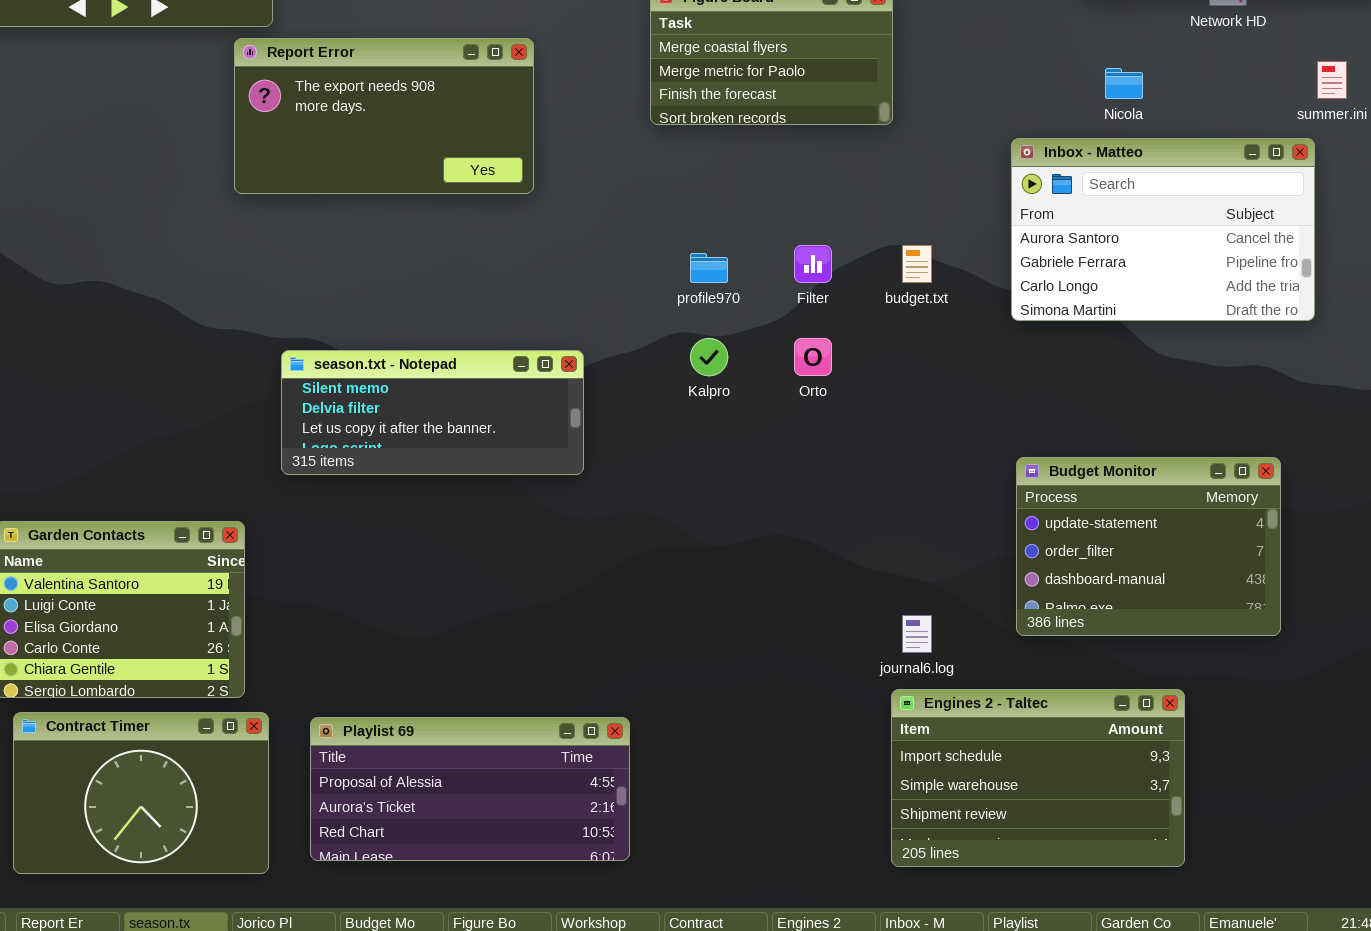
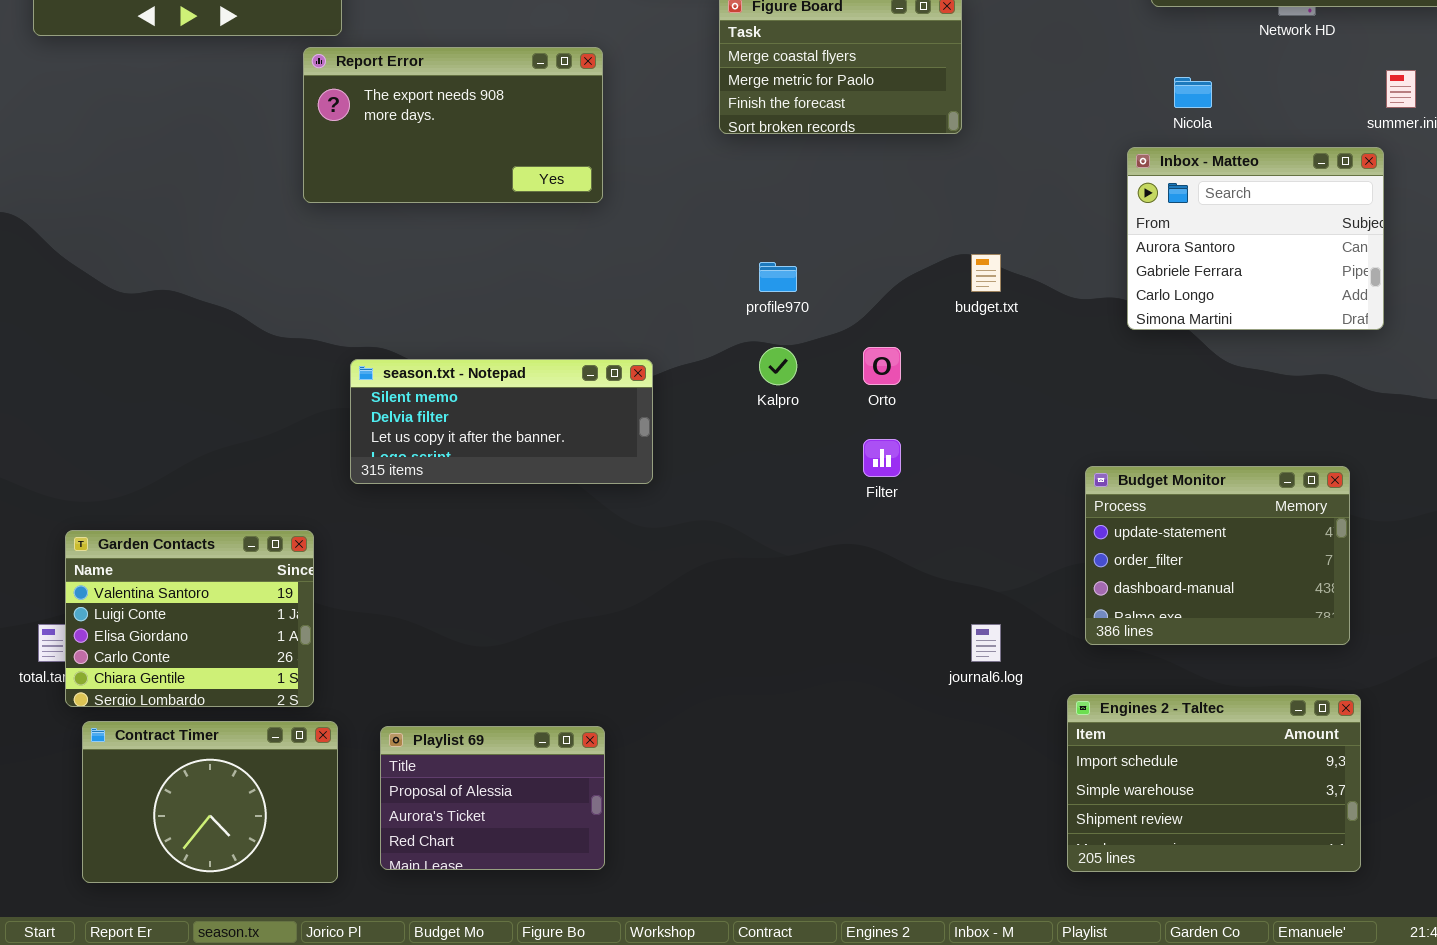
Inbox - Matteo: [1011,138,1315,321] -> [1127,147,1384,330], resized
Filter: [794,245,832,283] -> [863,439,901,477], moved
Engines 2 - Taltec: [891,689,1185,867] -> [1067,694,1361,872], moved
Playlist 69: [310,717,630,861] -> [380,726,605,870], resized

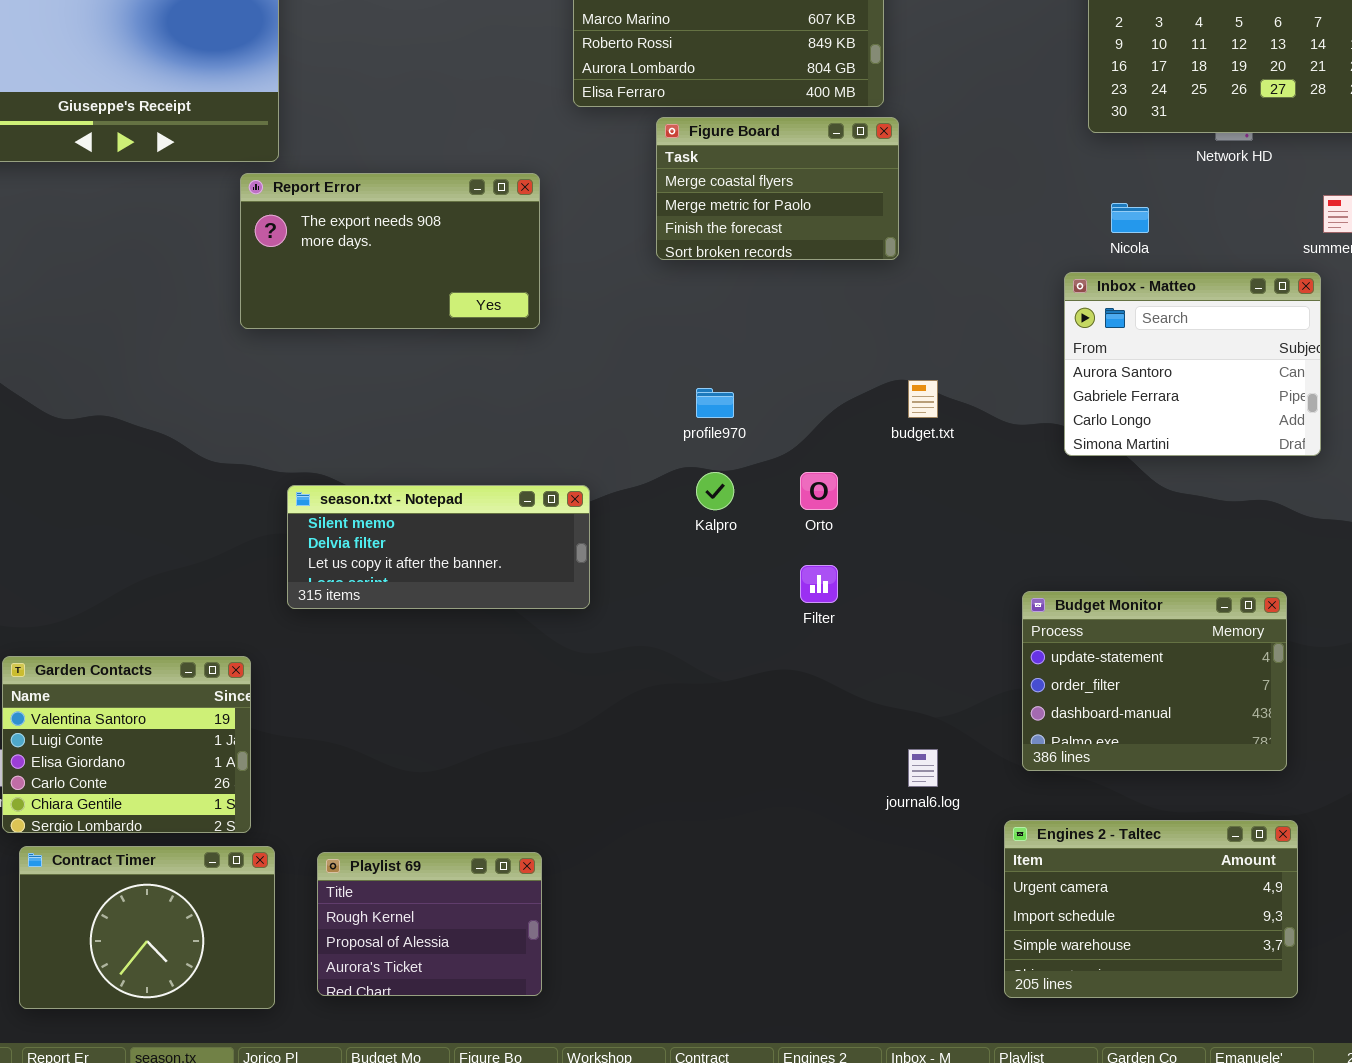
Engines 2 - Taltec: [1067,694,1361,872] -> [1004,820,1298,998], scrolled up 1 row
Playlist 69: [380,726,605,870] -> [317,852,542,996], scrolled up 1 row

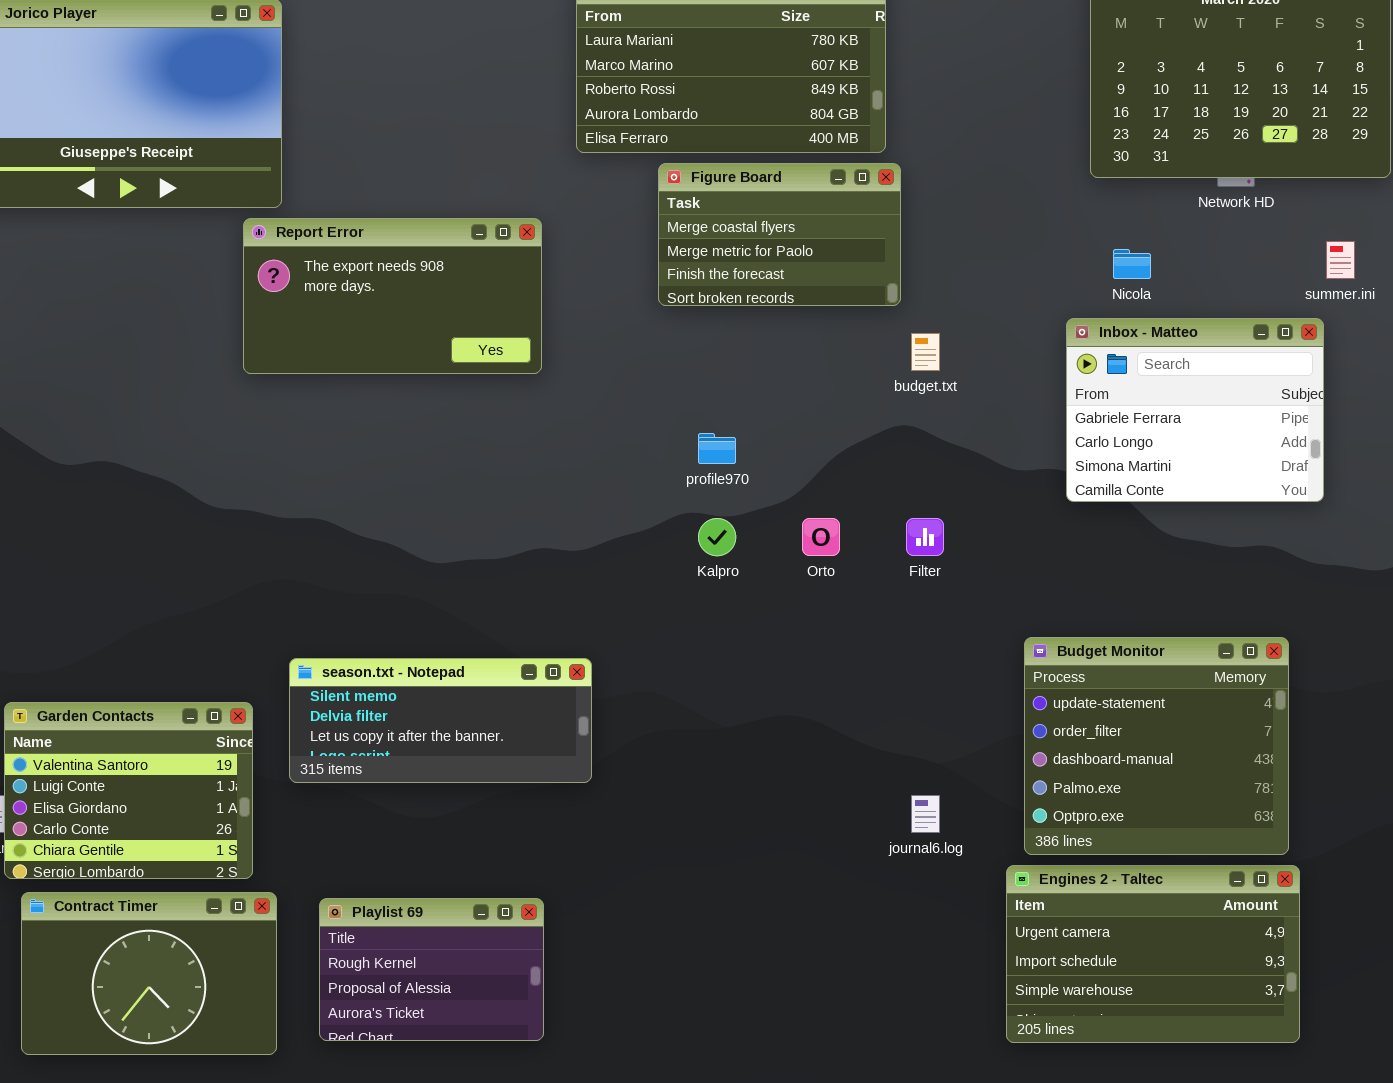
Inbox - Matteo: [1064,272,1321,456] -> [1066,318,1324,502], scrolled down 1 row
budget.txt: [908,380,938,418] -> [911,333,940,371], moved
season.txt - Notepad: [287,485,590,609] -> [289,658,592,783], moved
Filter: [800,565,838,603] -> [906,518,944,556], moved
Budget Monitor: [1022,591,1287,771] -> [1024,637,1289,855], resized

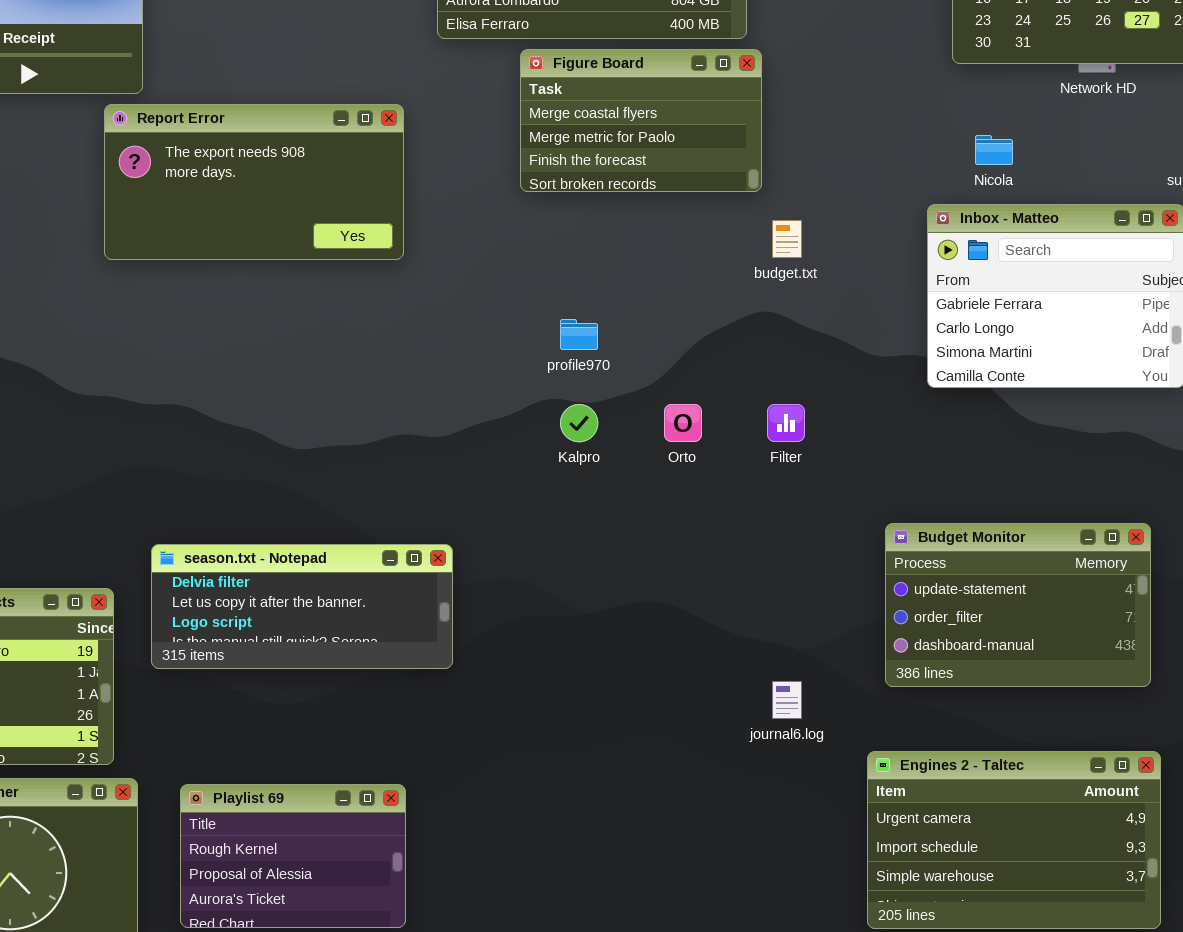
Budget Monitor: [1024,637,1289,855] -> [885,523,1151,687], resized
season.txt - Notepad: [289,658,592,783] -> [151,544,453,669], scrolled down 1 row

